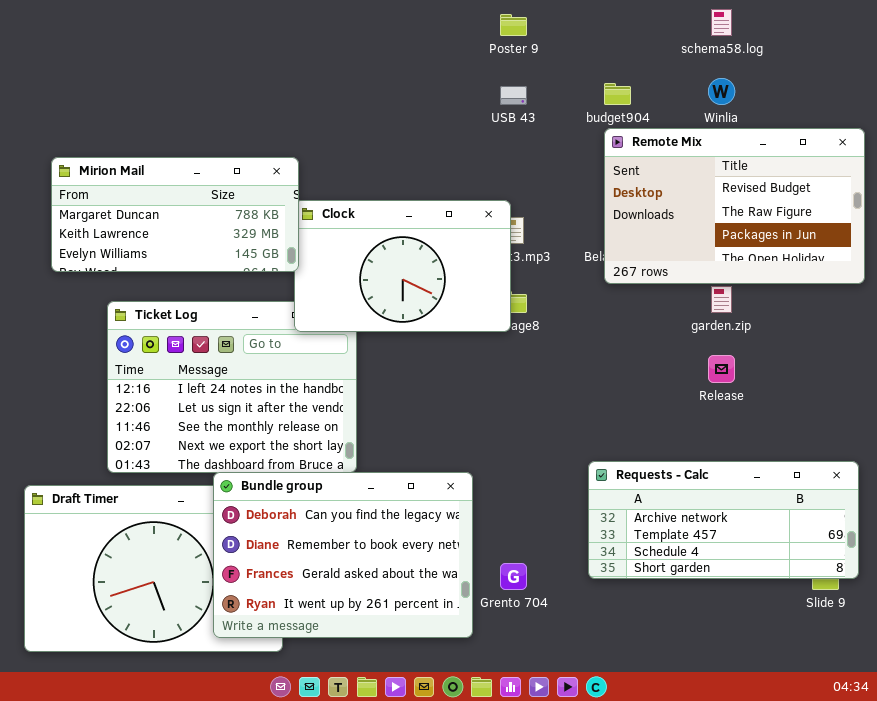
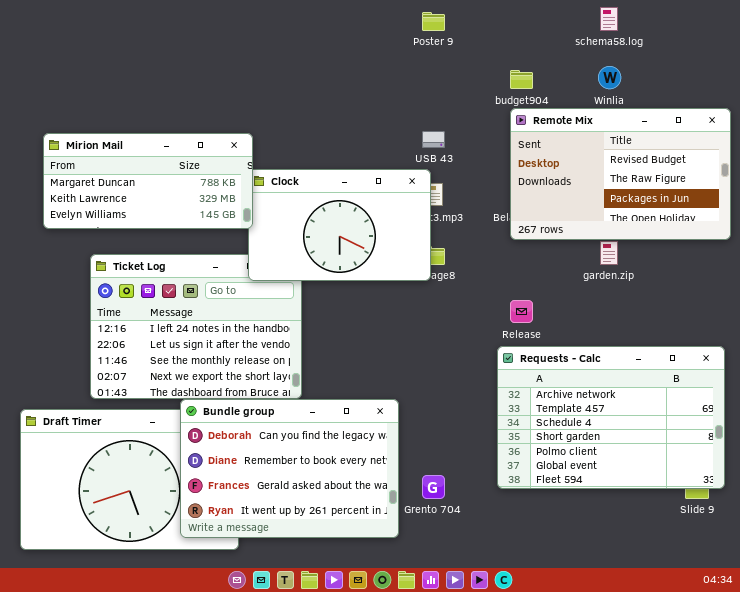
USB 43: [500,86,527,105] -> [422,131,445,148], moved
Release: [708,355,735,383] -> [510,300,533,323], moved
Requests - Calc: [588,461,859,579] -> [497,346,725,489], resized

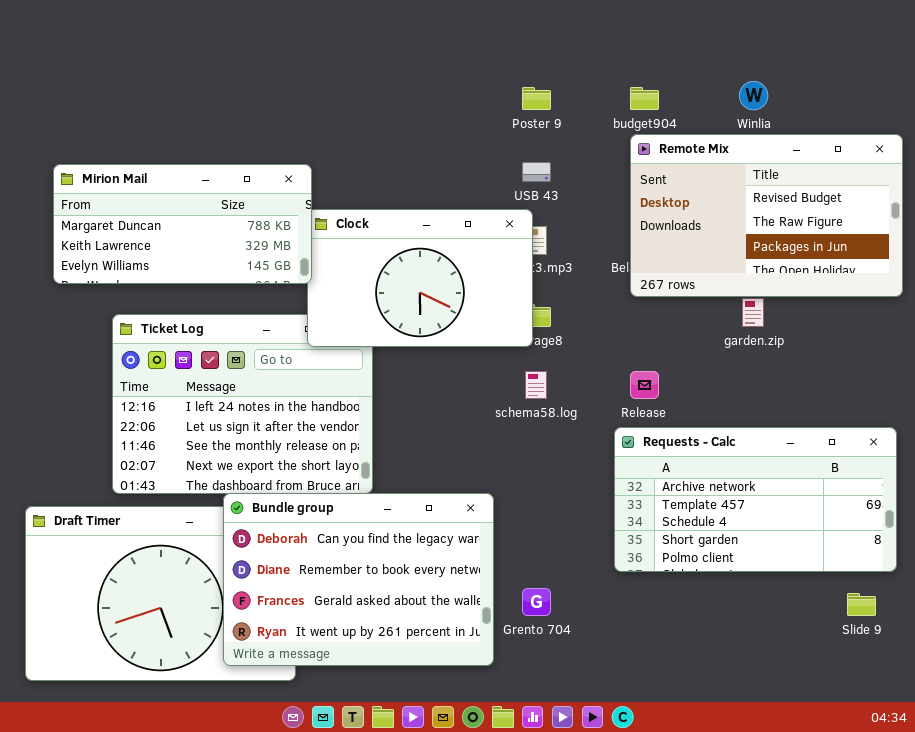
schema58.log: [600,7,618,31] -> [525,371,547,399], moved
Poster 9: [422,12,445,31] -> [522,87,551,110], moved
Requests - Calc: [497,346,725,489] -> [614,427,897,572], resized

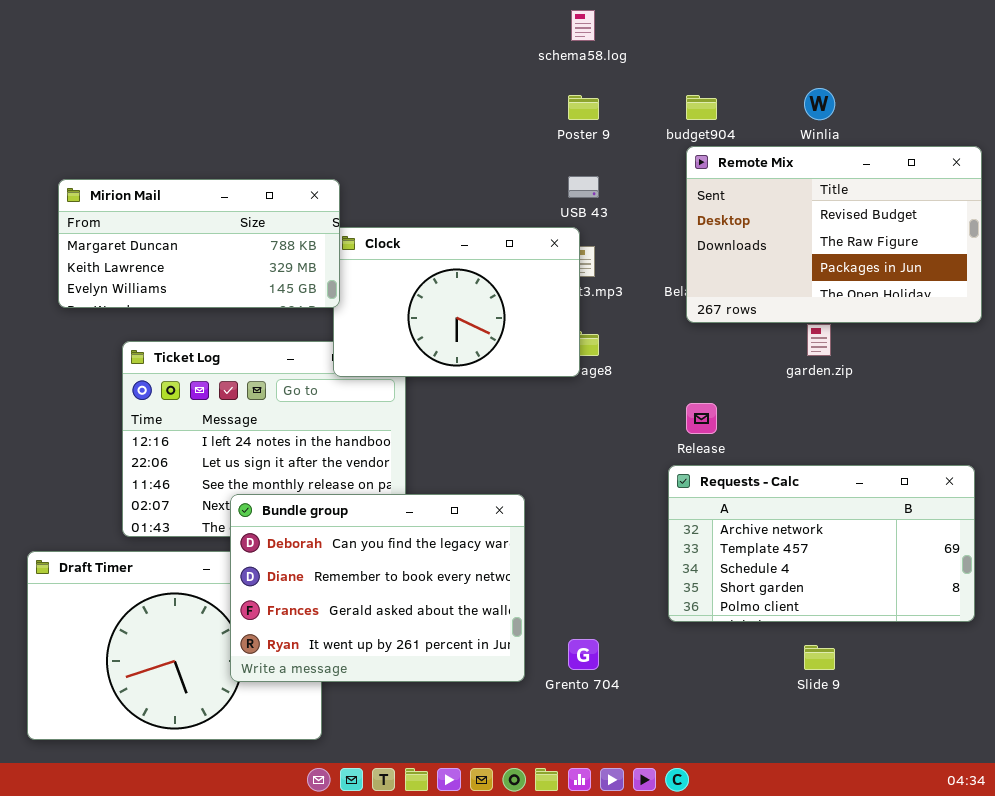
schema58.log: [525,371,547,399] -> [571,10,595,41], moved
Bundle group: [223,493,494,666] -> [230,494,525,682], moved
Slide 9: [847,593,876,616] -> [804,645,835,670], moved

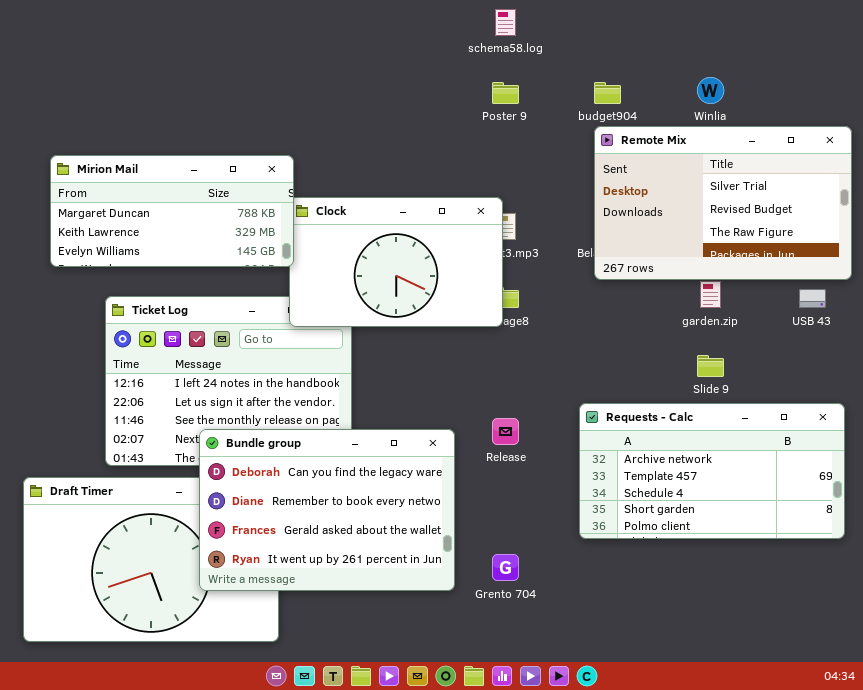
Remote Mix: [686,146,982,323] -> [594,126,852,280], scrolled up 1 row
USB 43: [568,176,599,198] -> [799,289,826,308], moved
Release: [686,403,717,434] -> [492,418,519,445], moved
Slide 9: [804,645,835,670] -> [697,355,724,377], moved

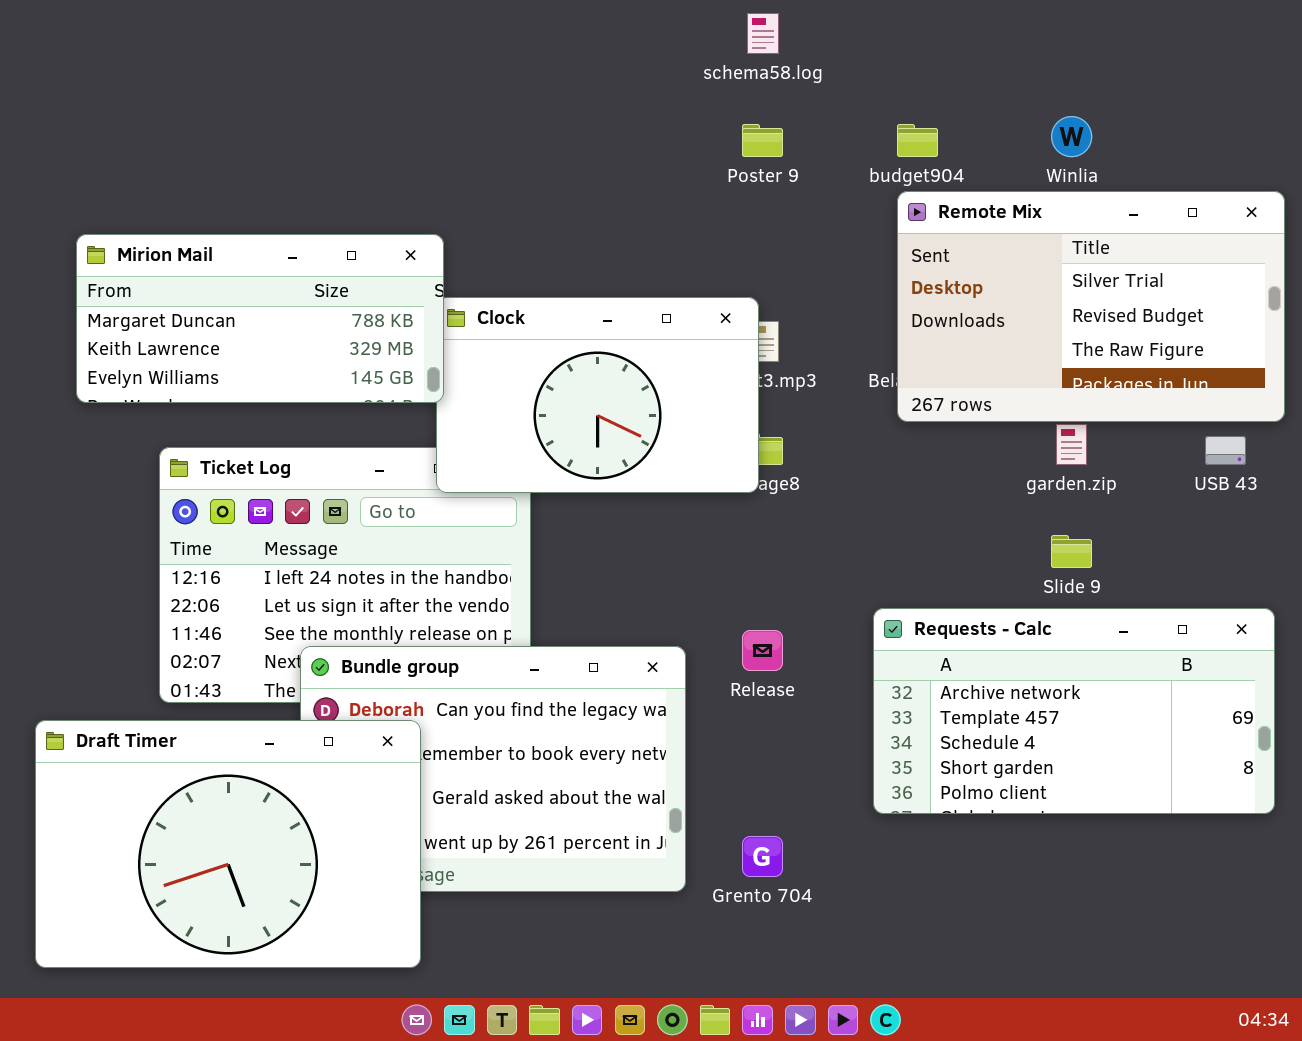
Draft Timer: [23,477,279,642] -> [35,720,421,968], raised

